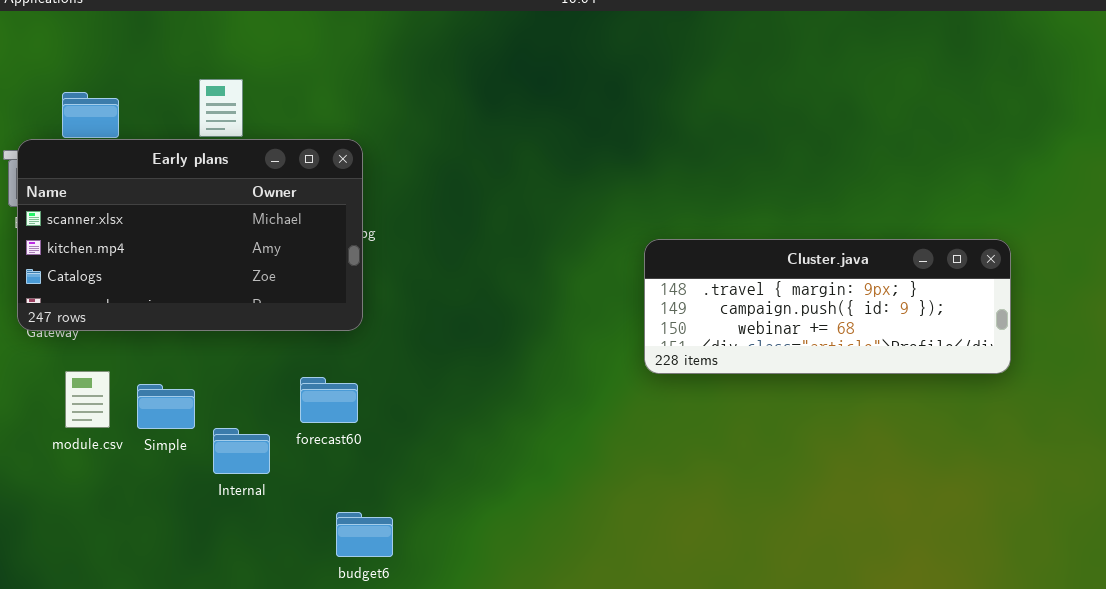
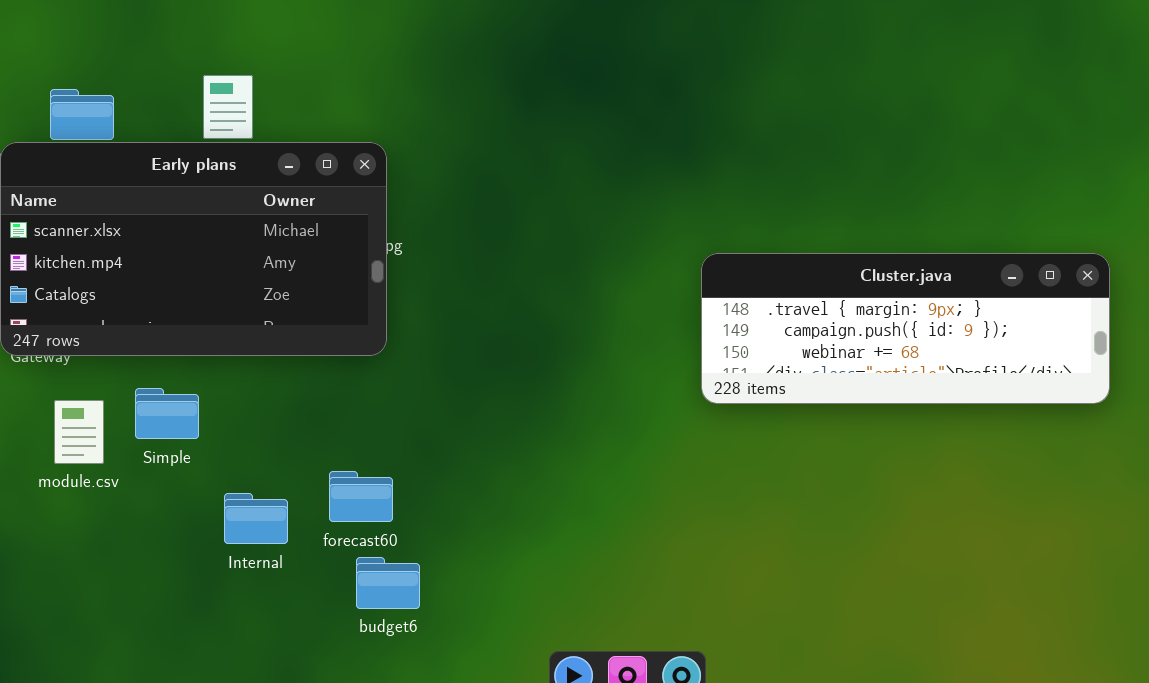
forecast60: [300,377,358,423] -> [329,471,393,522], moved
Simple: [137,384,195,429] -> [135,388,199,439], moved
Internal: [213,428,270,474] -> [224,493,288,544], moved

